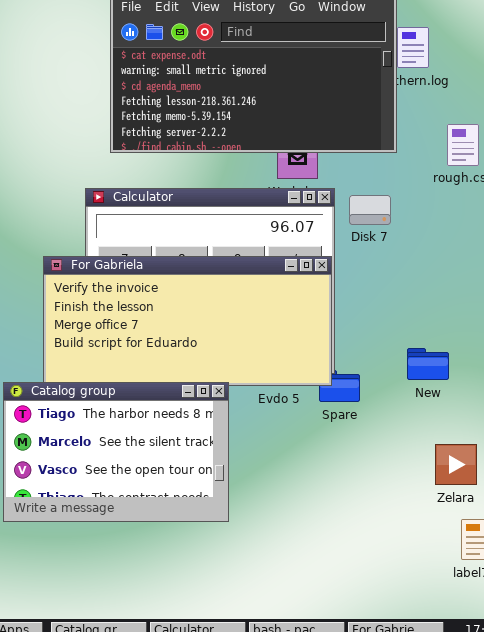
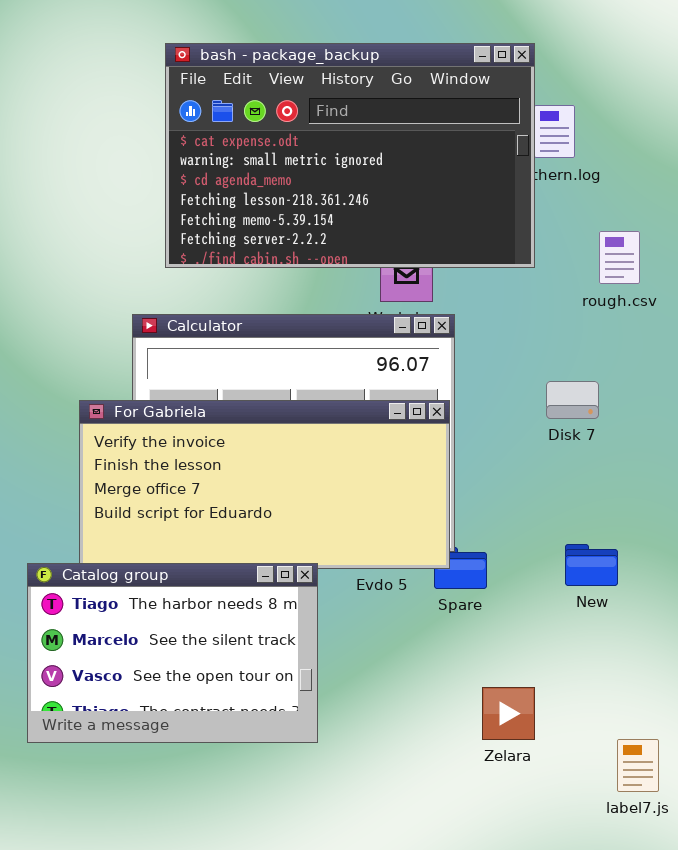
Disk 7: [349,195,391,225] -> [546,381,599,419], moved
New: [407,348,449,380] -> [565,544,618,586], moved
Zelara: [435,444,477,485] -> [482,687,535,740], moved

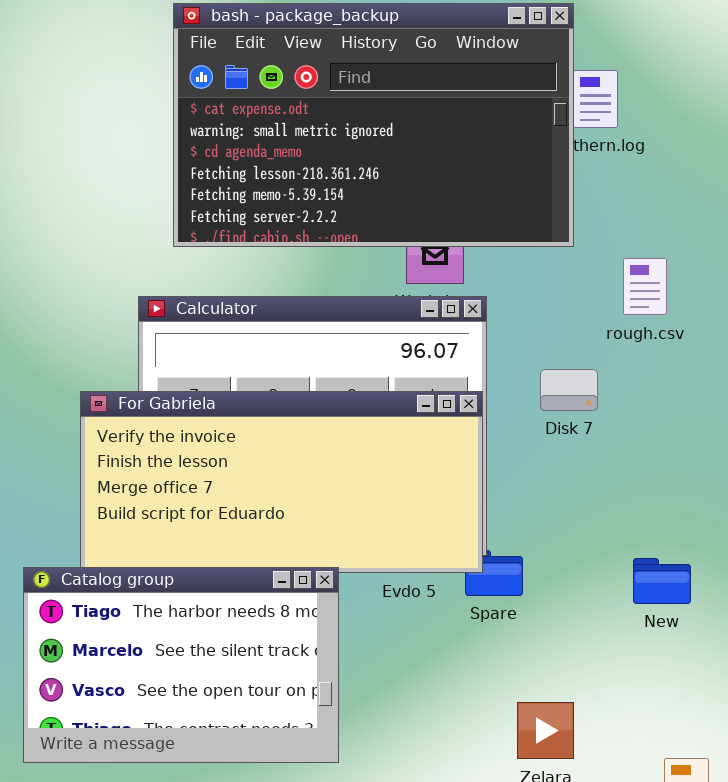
rough.csv: [599,231,640,284] -> [623,258,667,315], moved
Disk 7: [546,381,599,419] -> [540,369,598,411], moved
New: [565,544,618,586] -> [633,558,691,604], moved

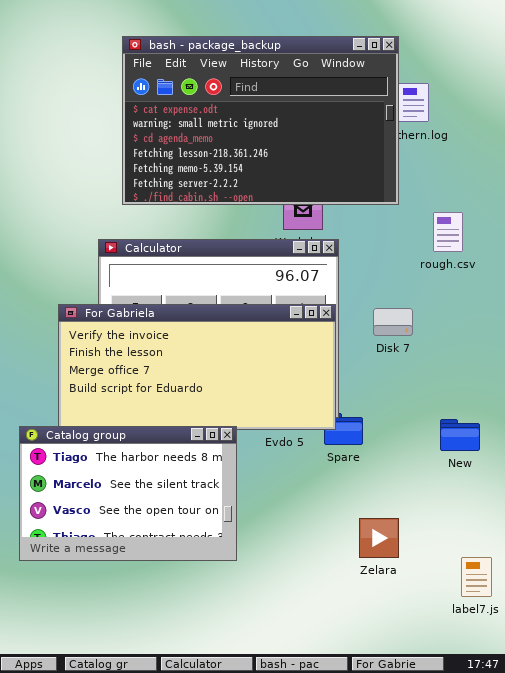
Disk 7: [540,369,598,411] -> [373,308,413,336], moved

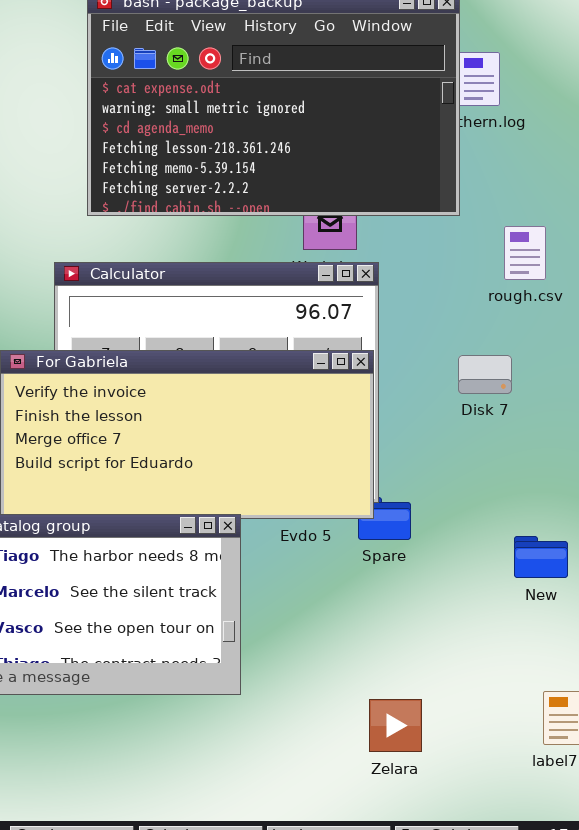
Disk 7: [373,308,413,336] -> [458,355,512,394], moved
New: [440,419,480,451] -> [514,536,568,578], moved
Zelara: [359,518,399,558] -> [369,699,422,752], moved

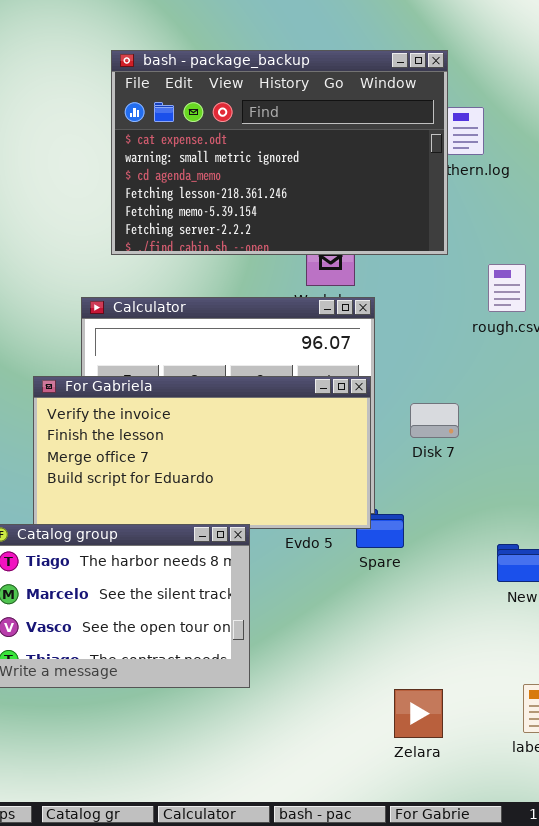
Disk 7: [458,355,512,394] -> [410,403,459,438], moved
Zelara: [369,699,422,752] -> [394,689,443,738], moved

